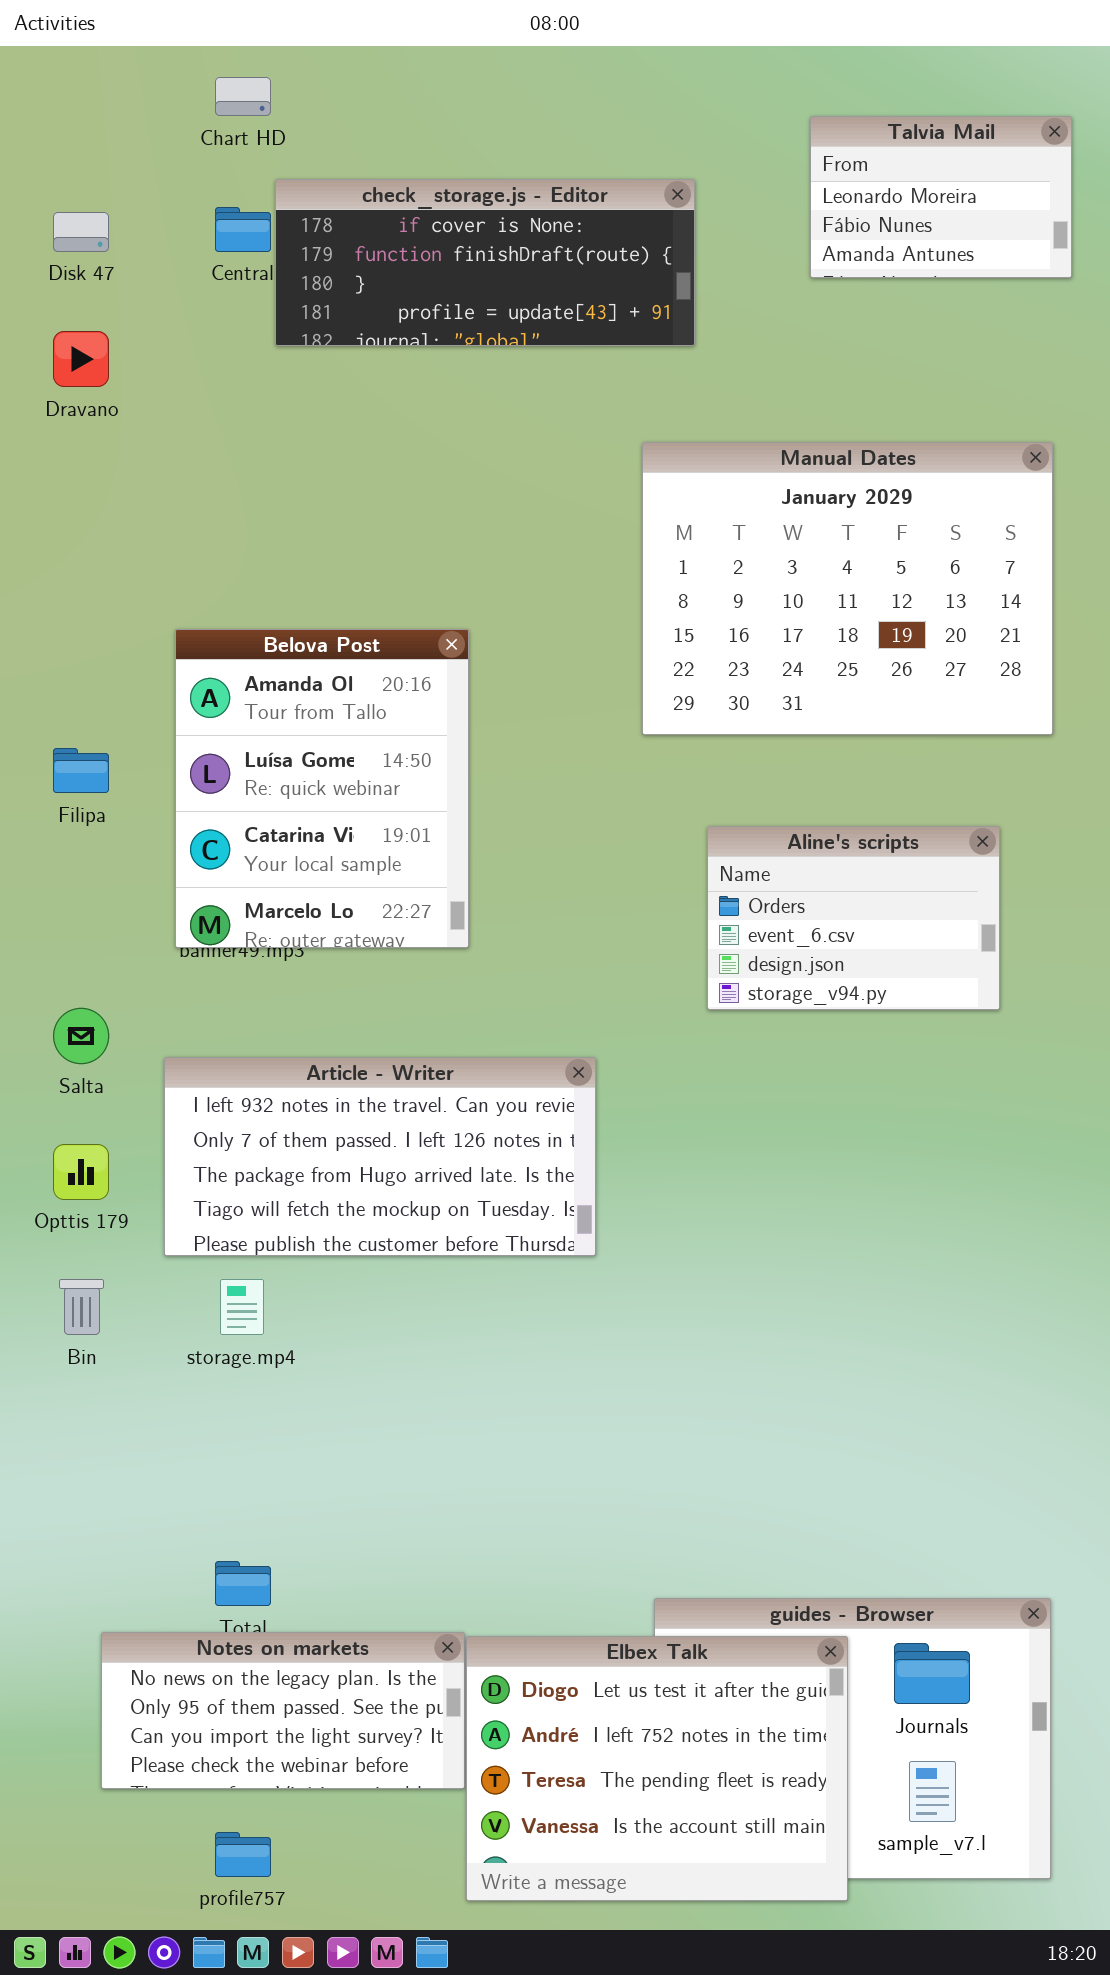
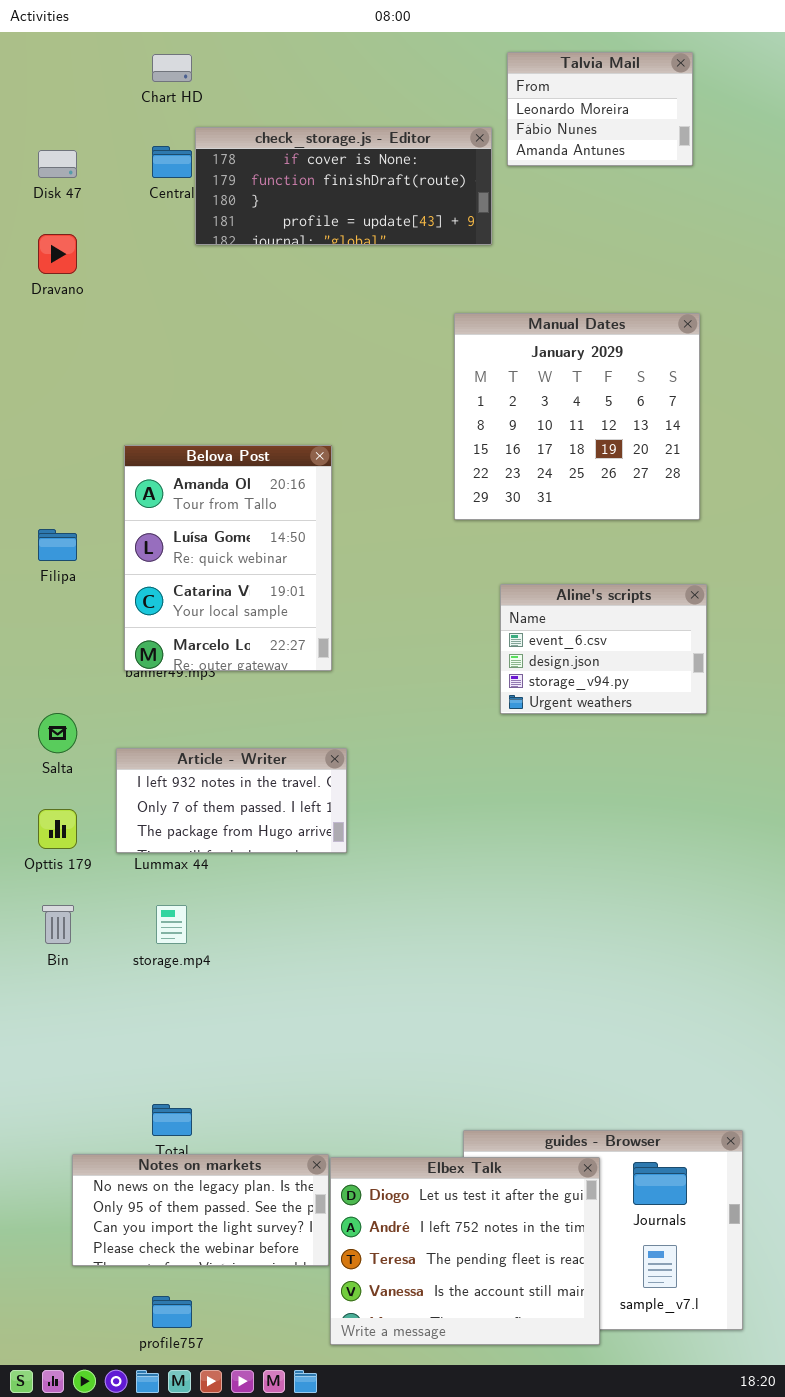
Talvia Mail: [810,116,1072,278] -> [507,52,693,166], moved
Manual Dates: [642,442,1053,735] -> [454,313,700,520], resized
Aline's scripts: [707,826,1000,1010] -> [500,584,707,714], scrolled down 1 row
Article - Writer: [164,1057,596,1256] -> [116,748,347,853], resized

